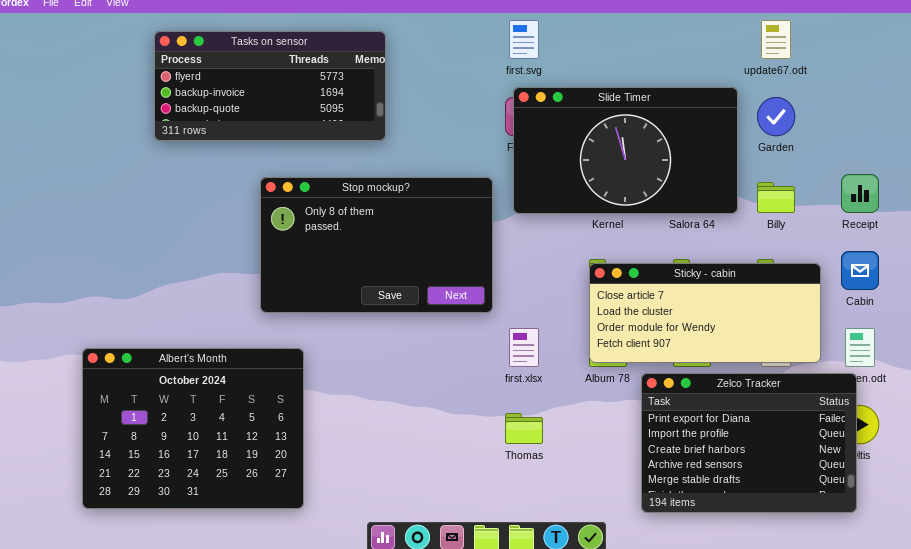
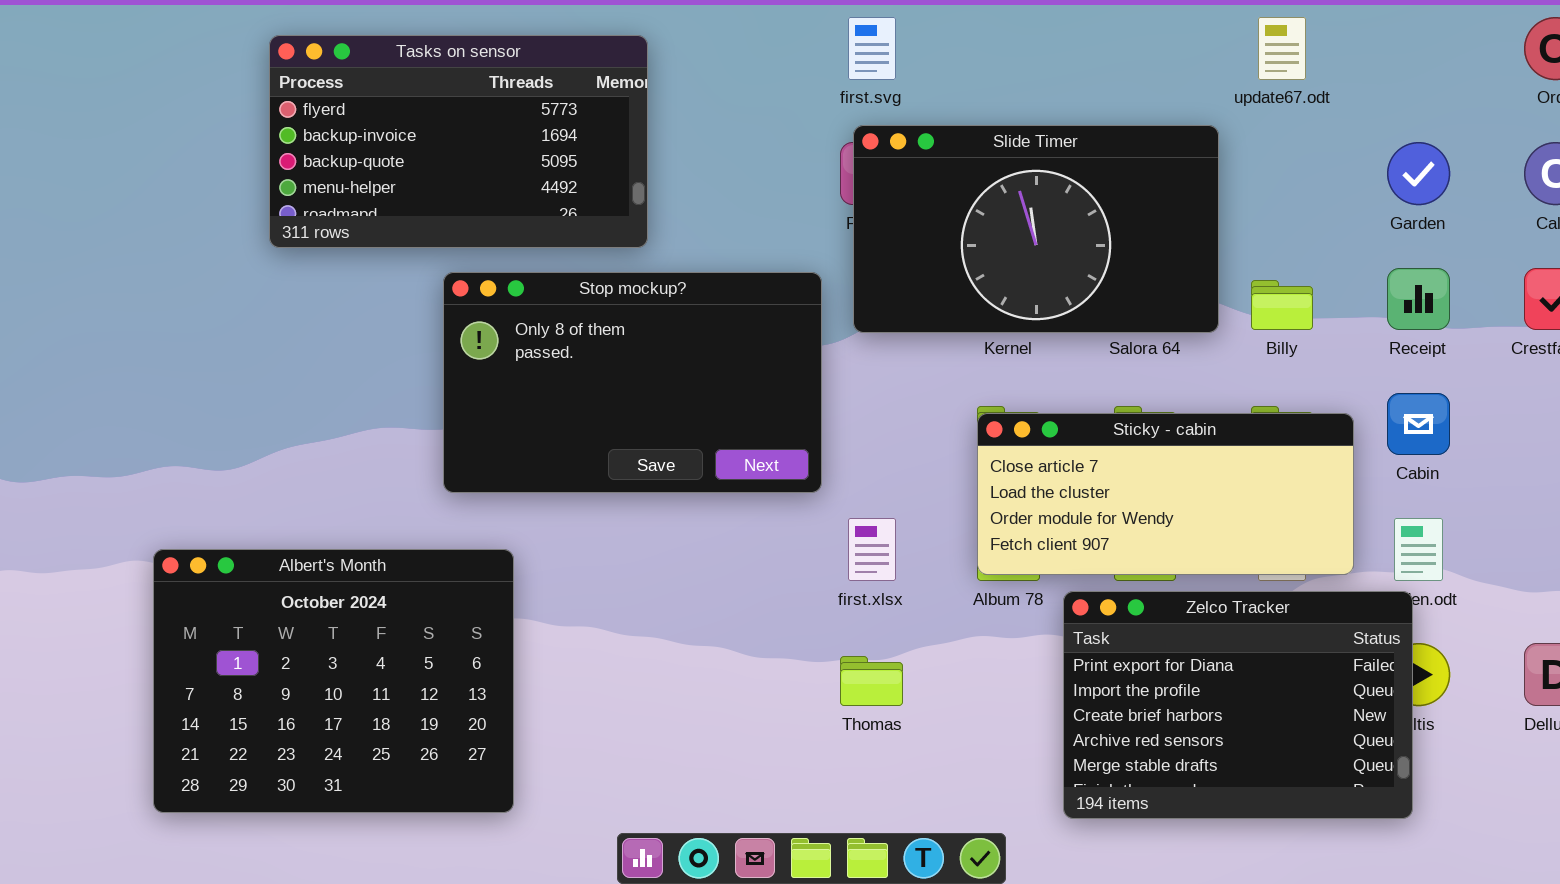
Tasks on sensor: [154,31,386,141] -> [269,35,648,248], resized
Garden: [757,97,795,136] -> [1387,142,1450,205], moved

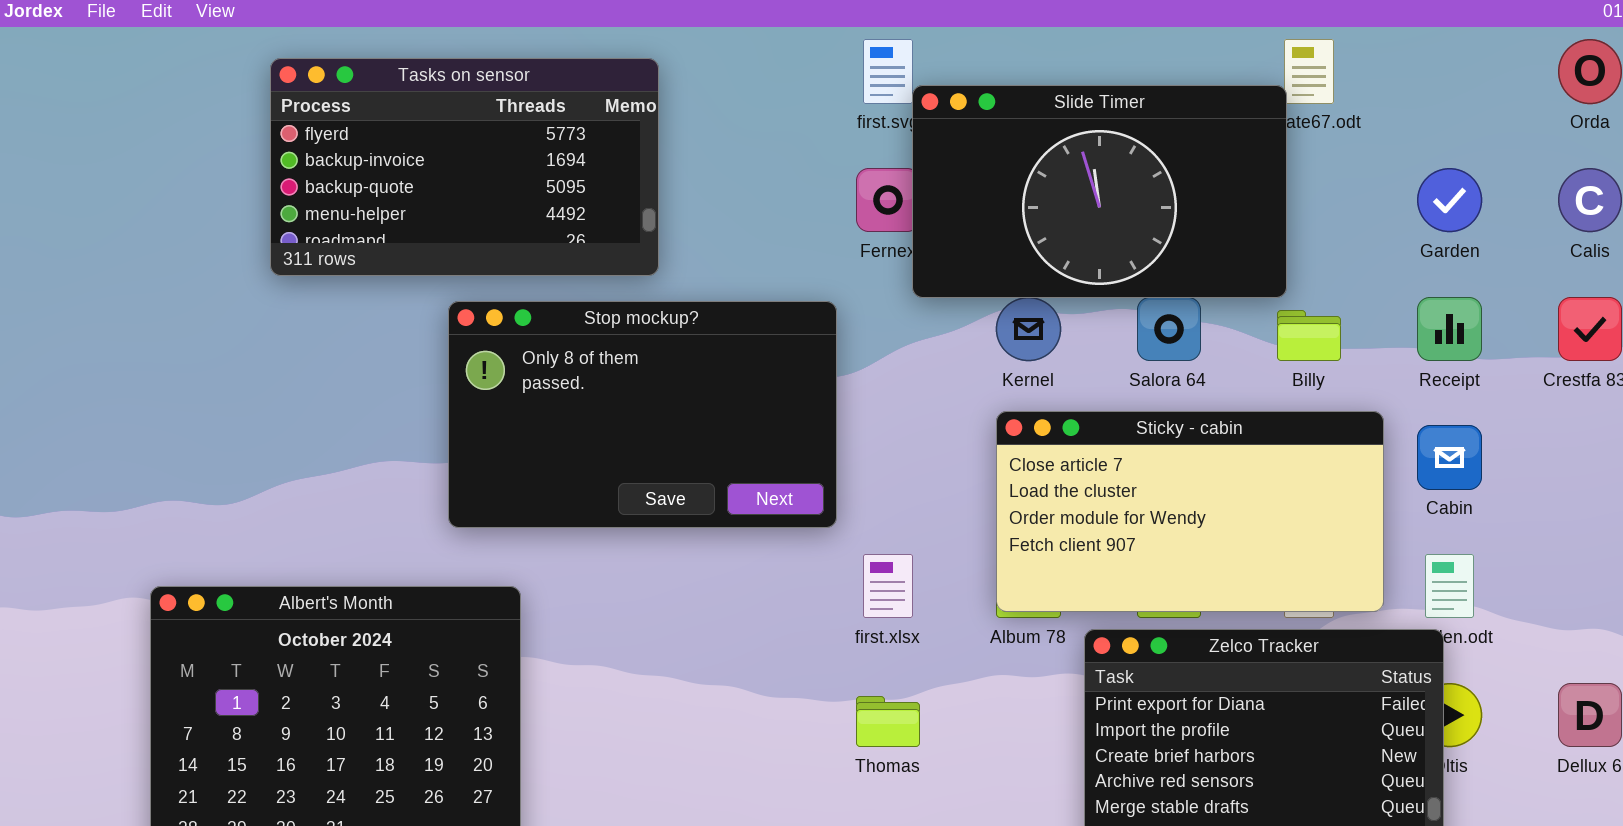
Slide Timer: [853,125,1219,333] -> [912,85,1287,298], moved
Sticky - cabin: [977,413,1354,575] -> [996,411,1384,612], resized

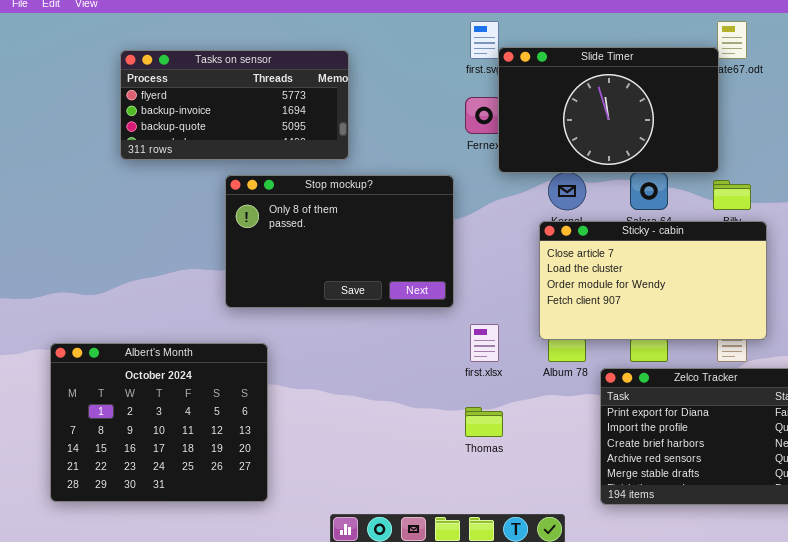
Tasks on sensor: [270,58,659,276] -> [120,50,349,160], resized
Sticky - cabin: [996,411,1384,612] -> [539,221,767,340], moved

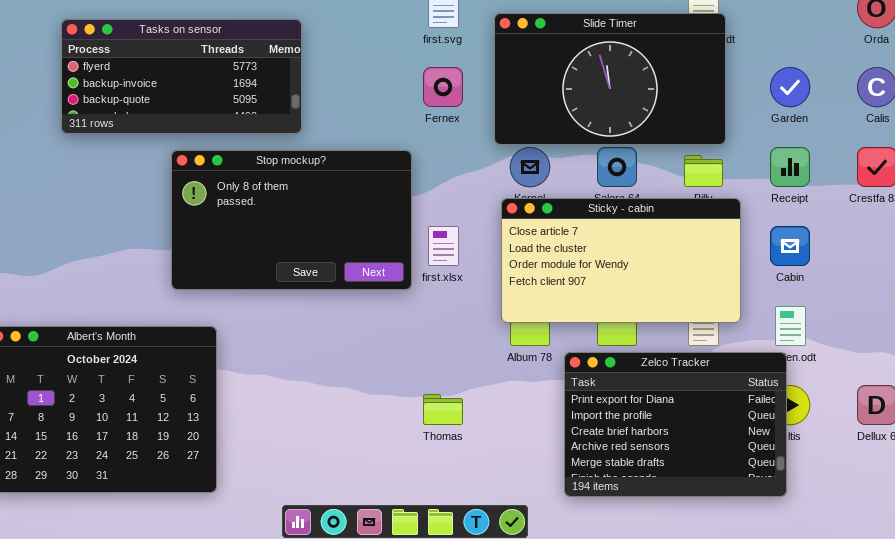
Slide Timer: [498,47,719,173] -> [494,13,726,145], moved
first.xlsx: [470,324,499,362] -> [428,226,459,266], moved

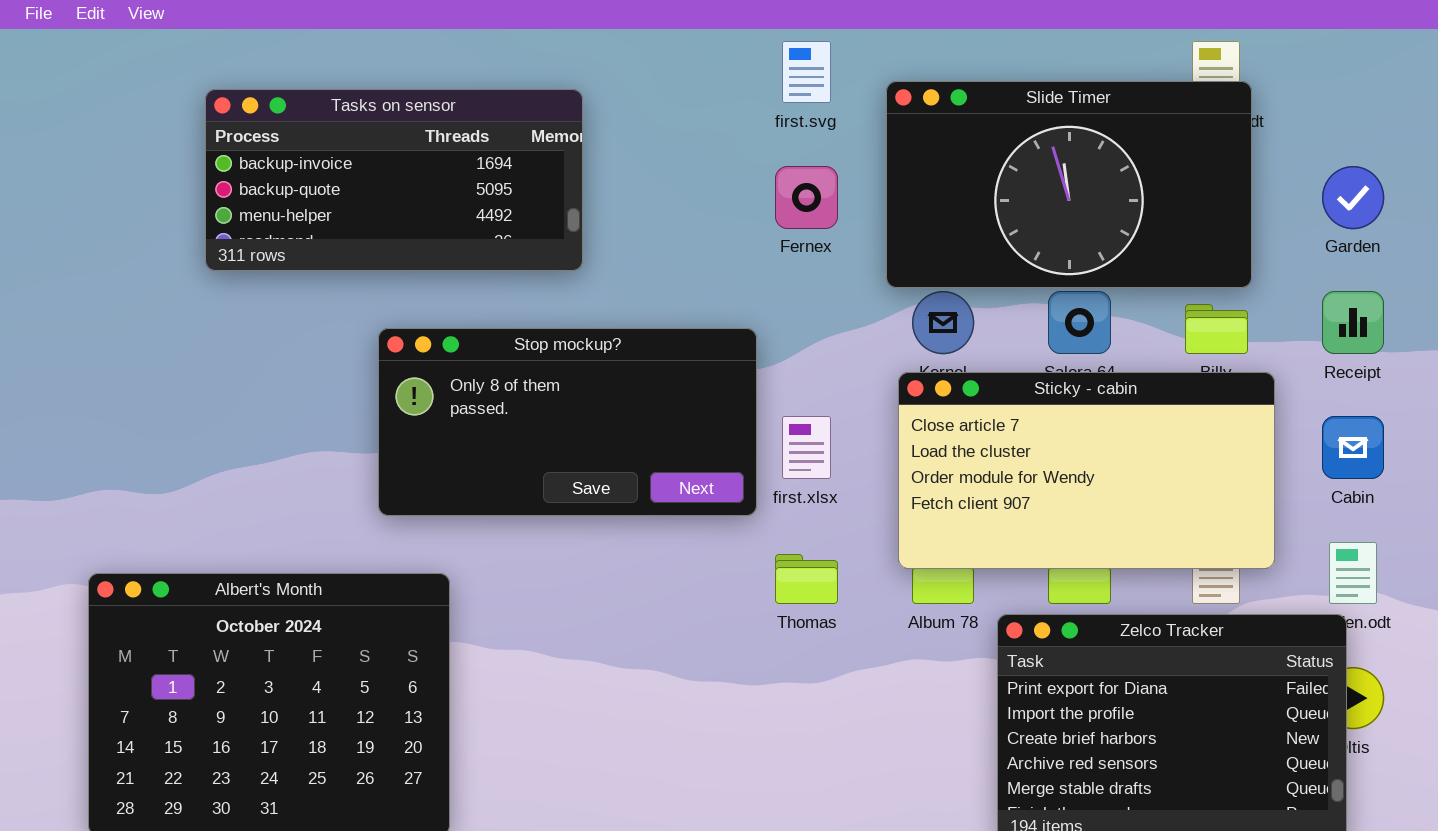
Tasks on sensor: [61,19,302,134] -> [205,89,583,271], scrolled down 1 row
Stop mockup?: [171,150,412,290] -> [378,328,757,516], resized
Thomas: [423,394,463,425] -> [775,554,838,604], moved

